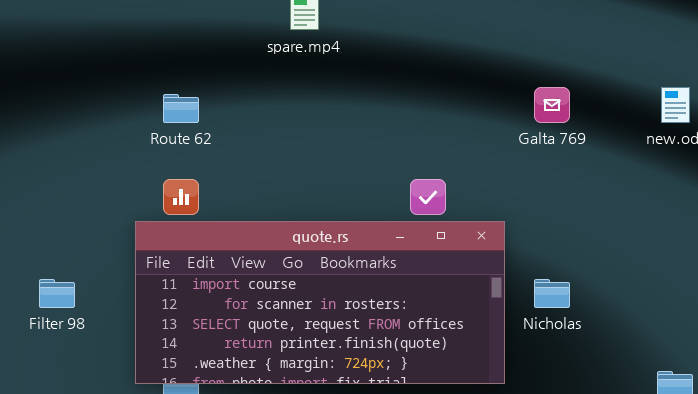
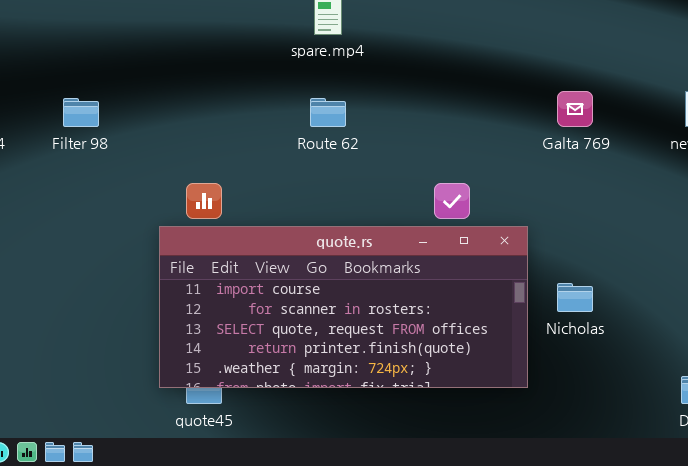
Route 62: [163,94,199,123] -> [310,98,346,127], moved
Filter 98: [39,279,75,308] -> [63,98,99,127], moved

